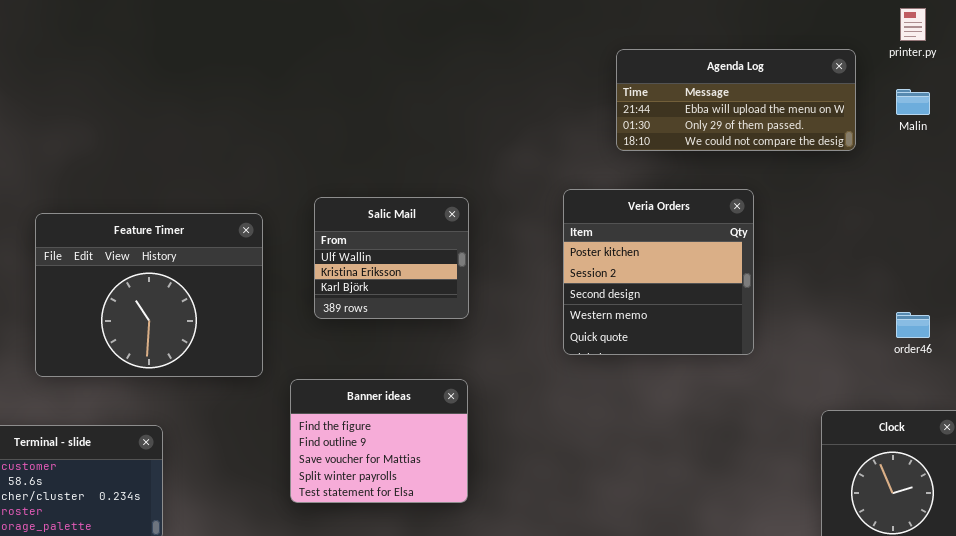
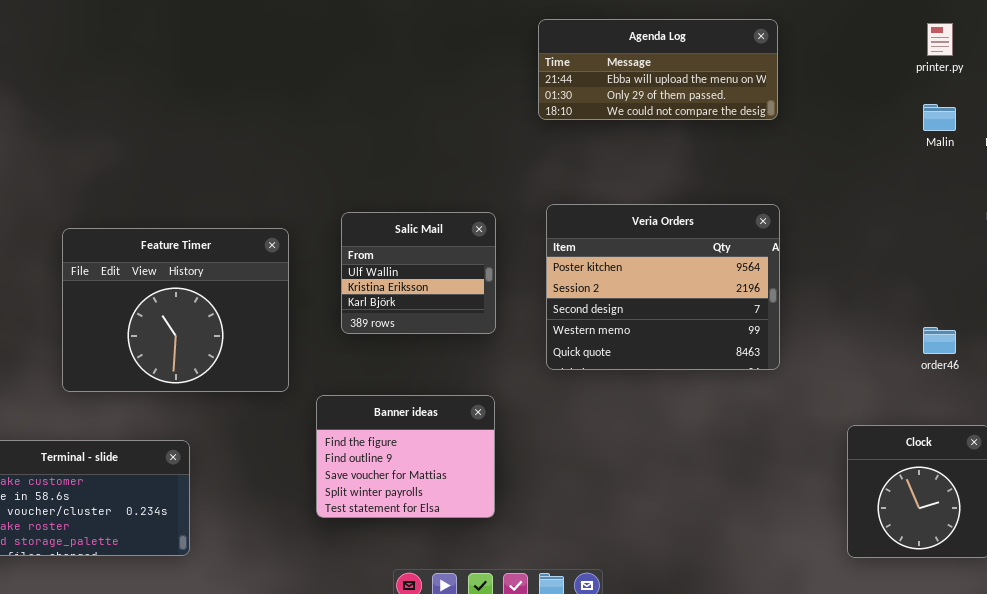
Agenda Log: [616,49,856,151] -> [538,19,778,120], moved
Veria Orders: [563,189,754,355] -> [546,204,780,370], resized

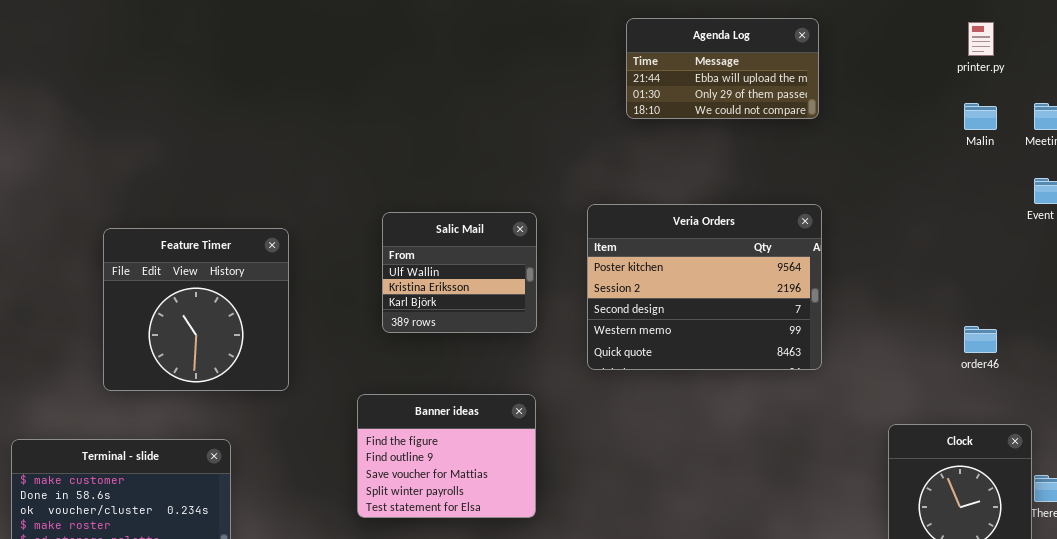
Agenda Log: [538,19,778,120] -> [626,18,819,119], resized
Feature Timer: [62,228,289,392] -> [103,228,289,391], resized

